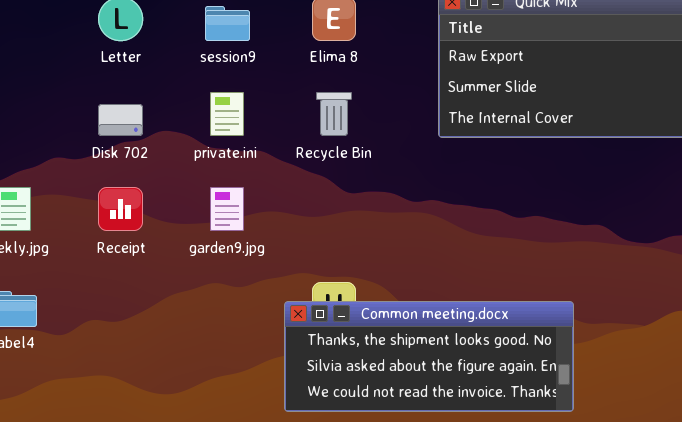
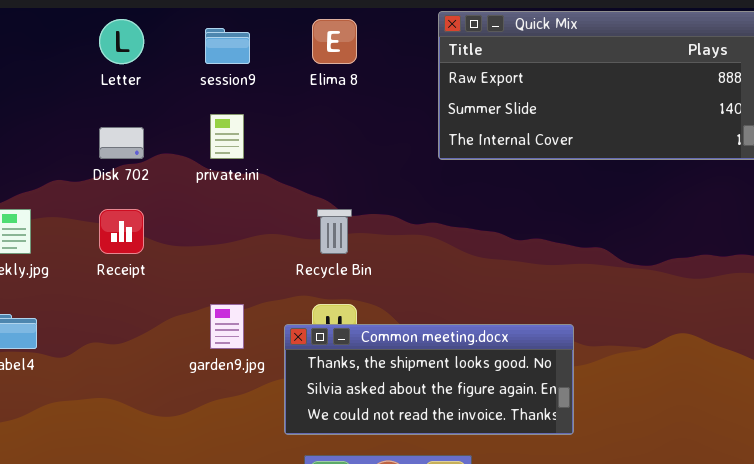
Recycle Bin: [316,92,352,136] -> [317,209,352,254], moved
garden9.jpg: [210,187,244,231] -> [210,304,244,349], moved

